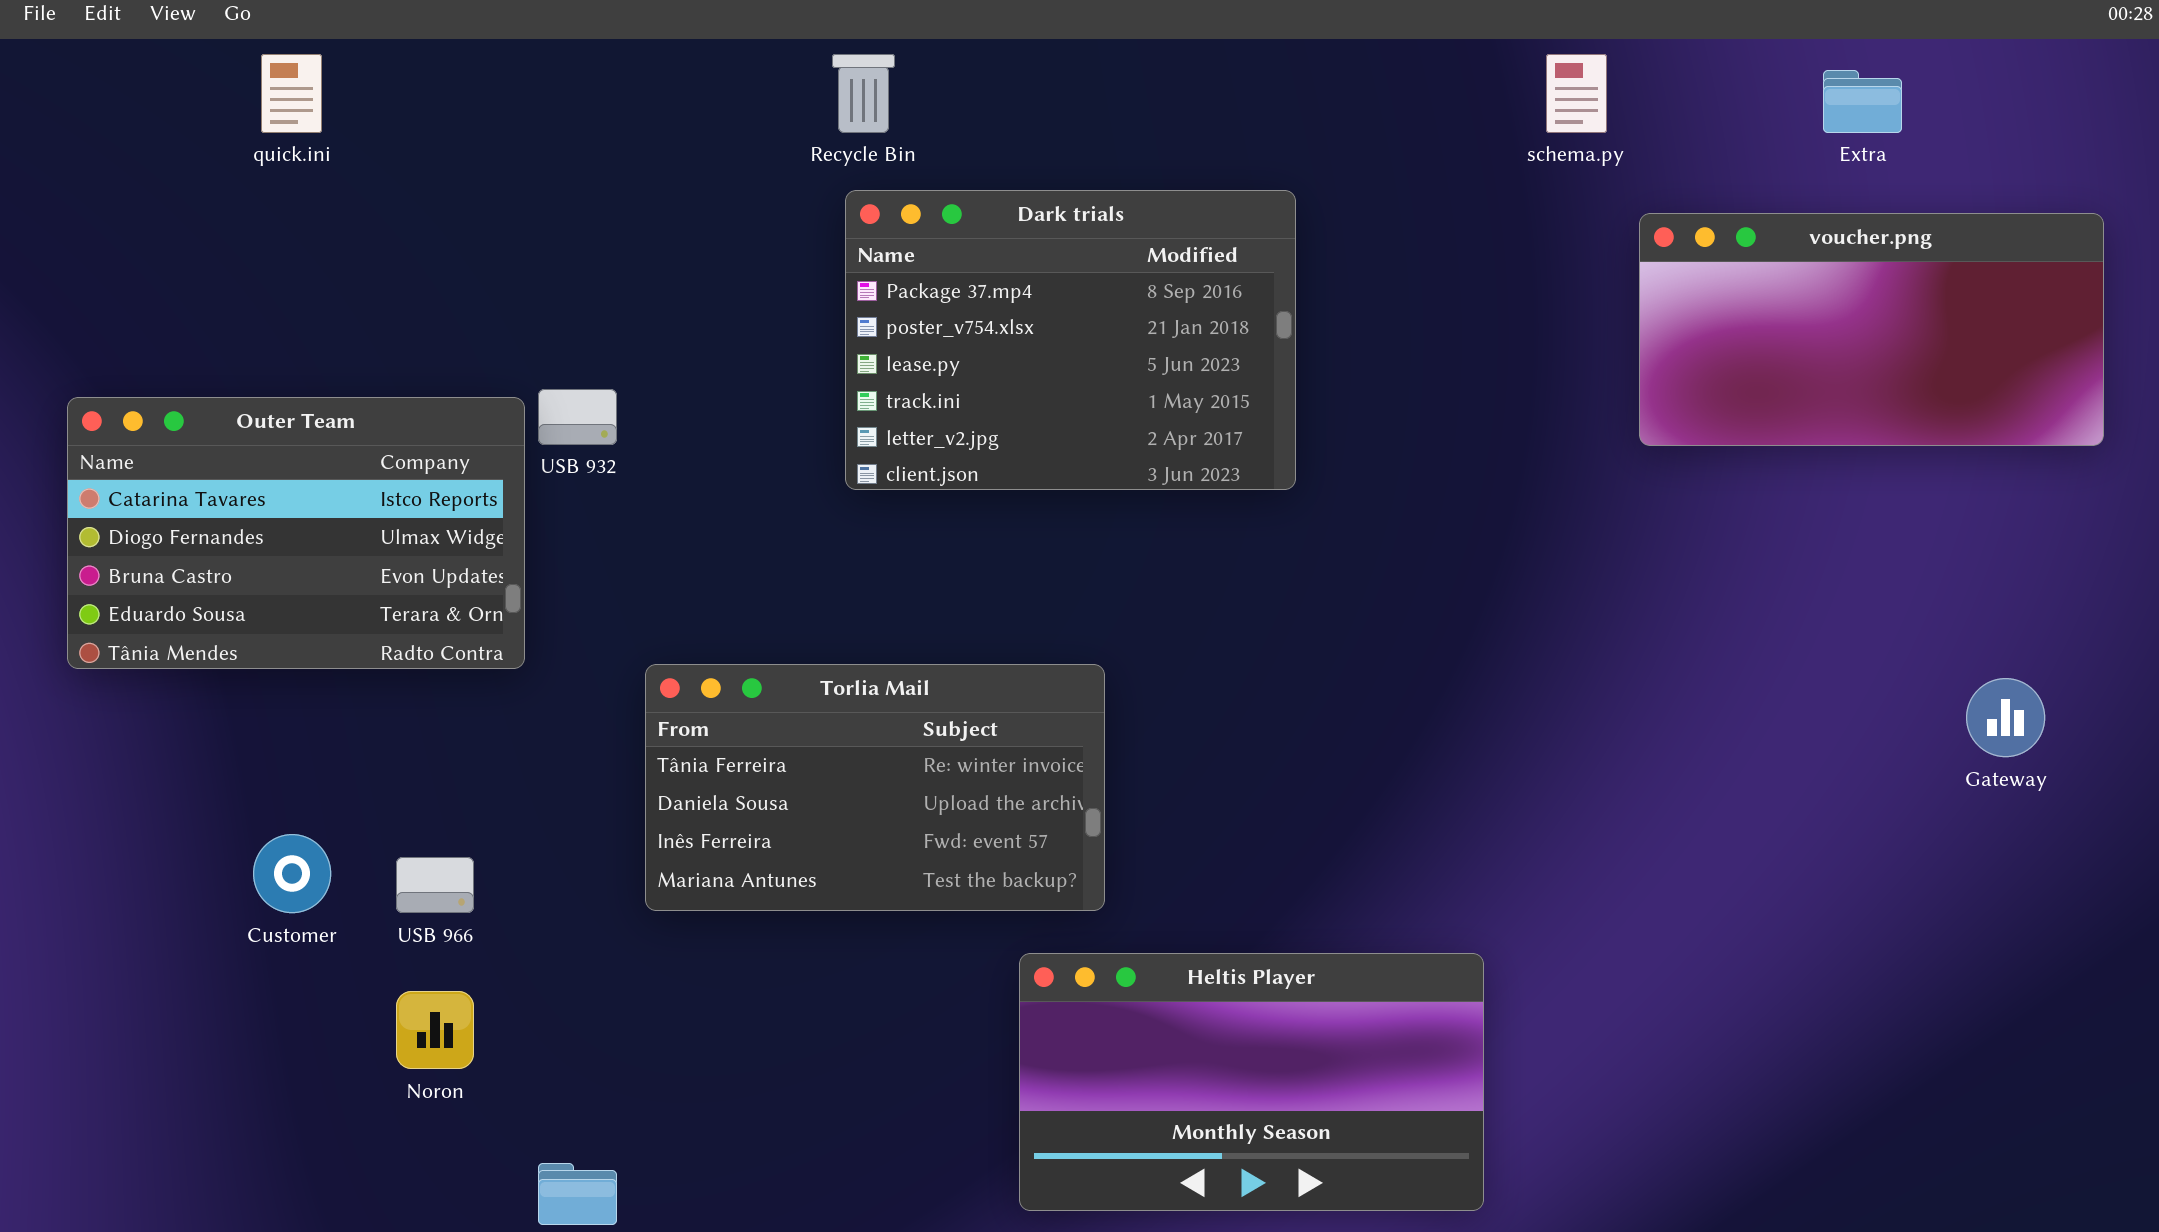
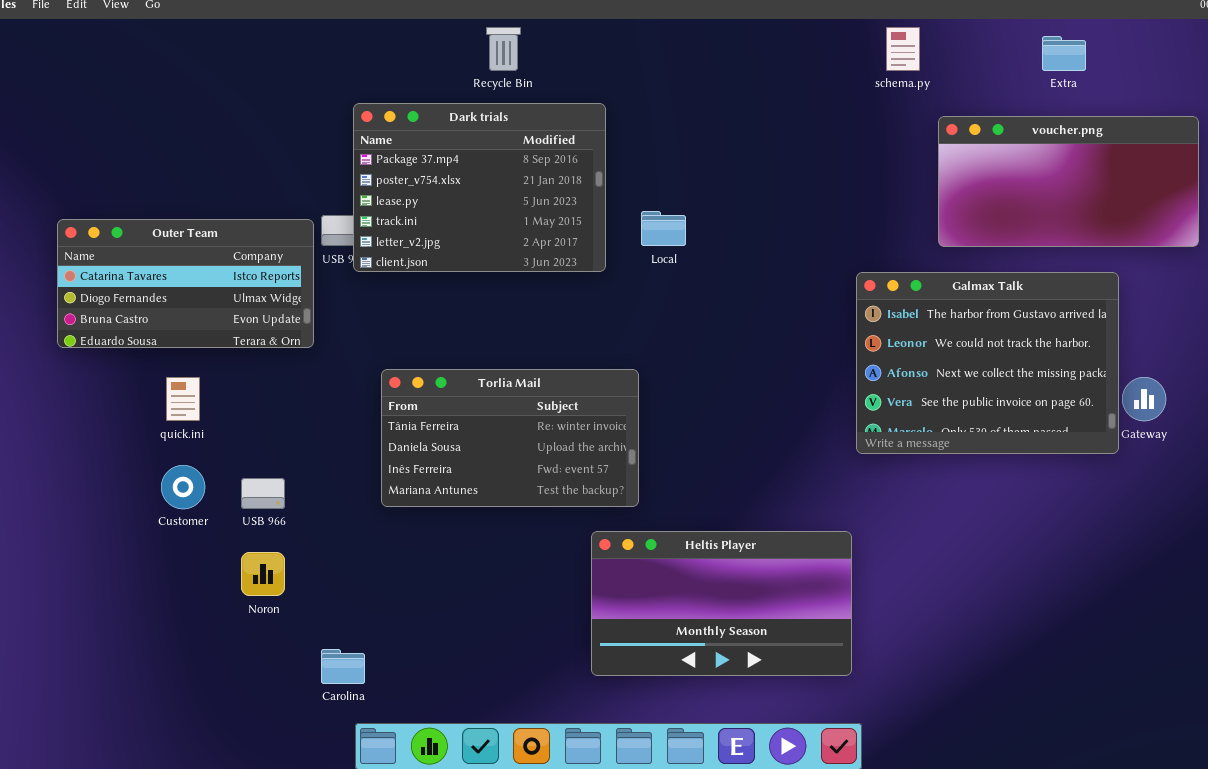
quick.ini: [261,54,322,133] -> [166,377,200,421], moved
Dark trials: [845,190,1296,490] -> [353,103,606,272], moved
Outer Team: [67,397,525,669] -> [57,219,314,348], resized
Galmax Talk: none -> [856,272,1119,454], opened

